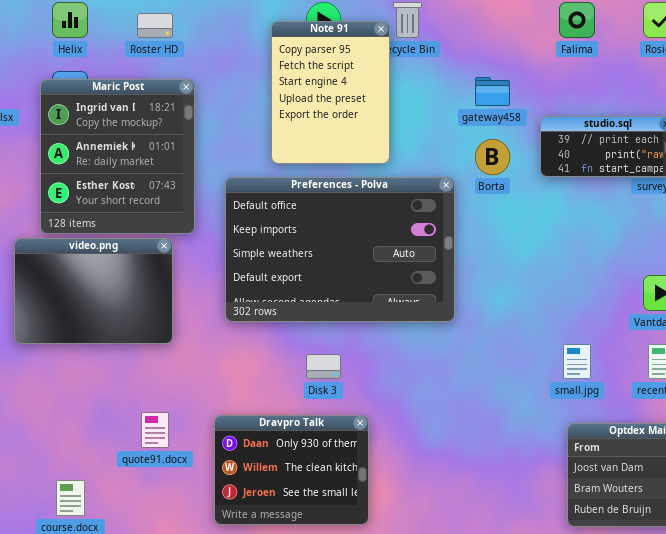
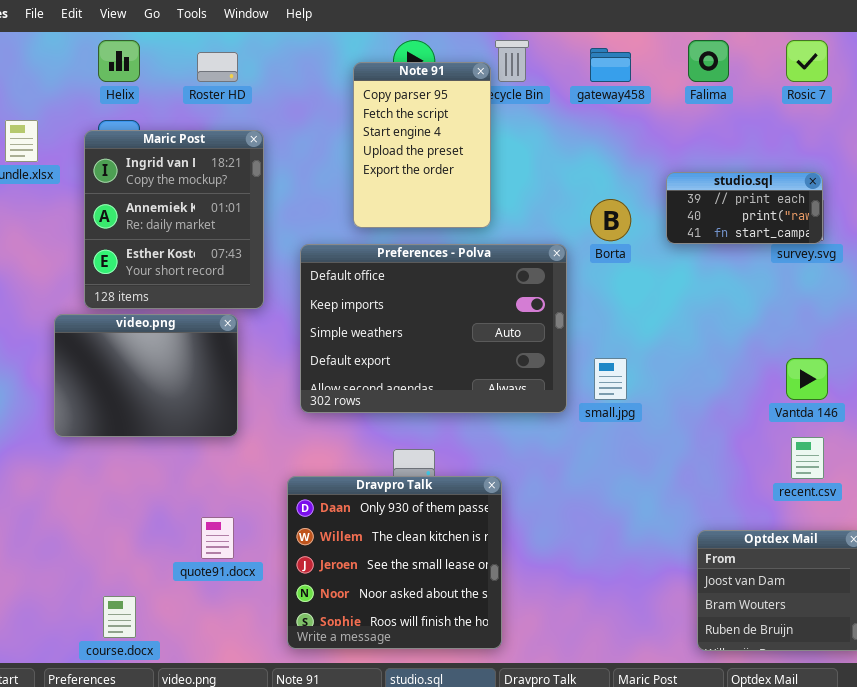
gateway458: [475,77,510,106] -> [590,48,631,82], moved
small.jpg: [563,344,591,379] -> [594,358,627,400], moved
Dravpro Talk: [214,415,369,525] -> [287,476,502,649], resized

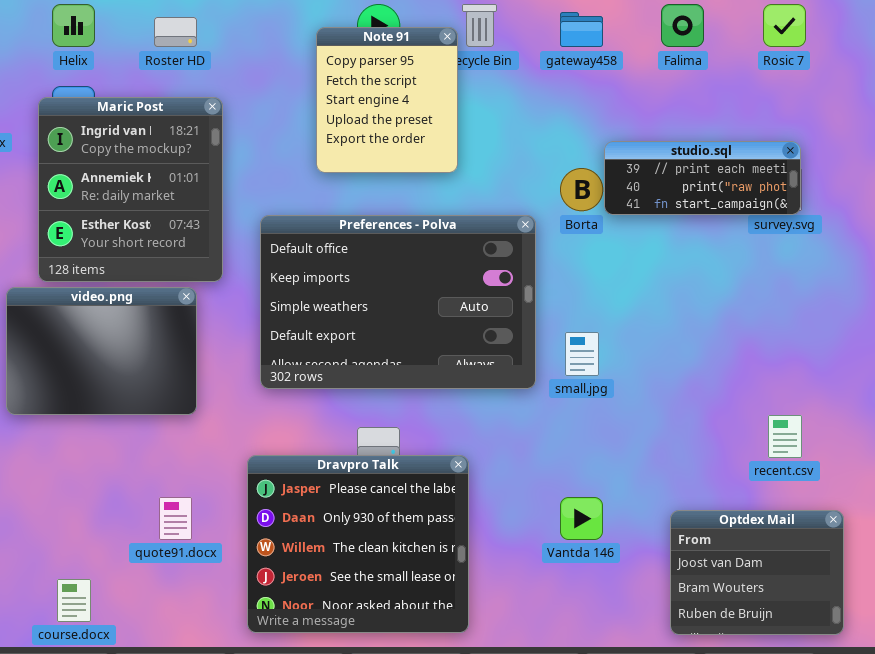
Note 91: [353,62,491,228] -> [316,27,458,173], resized
studio.sql: [666,172,823,244] -> [604,141,801,215], resized
Vantda 146: [786,358,828,400] -> [560,497,603,540], moved
Dravpro Talk: [287,476,502,649] -> [247,455,469,633], scrolled up 1 row

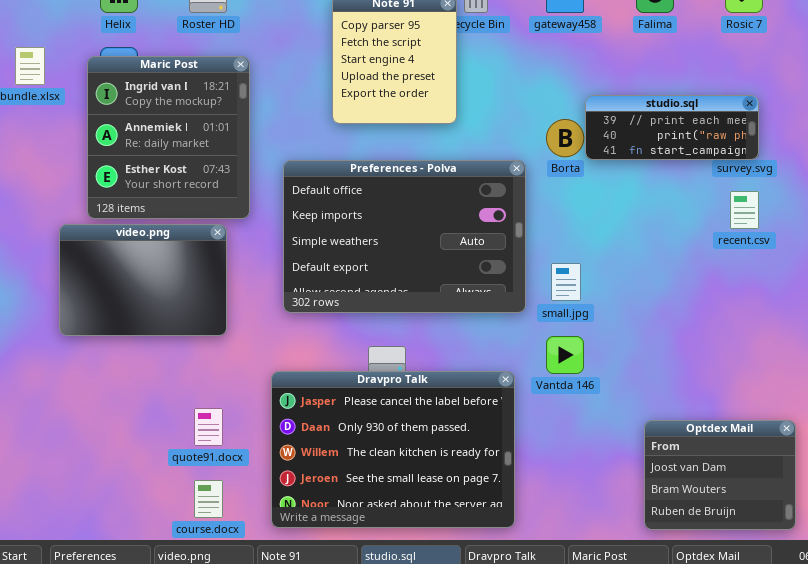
recent.csv: [768,415,802,458] -> [730,191,759,229], moved
Dravpro Talk: [247,455,469,633] -> [271,371,515,528], resized
Vantda 146: [560,497,603,540] -> [546,336,584,374], moved
course.docx: [57,579,91,622] -> [194,480,223,518], moved

